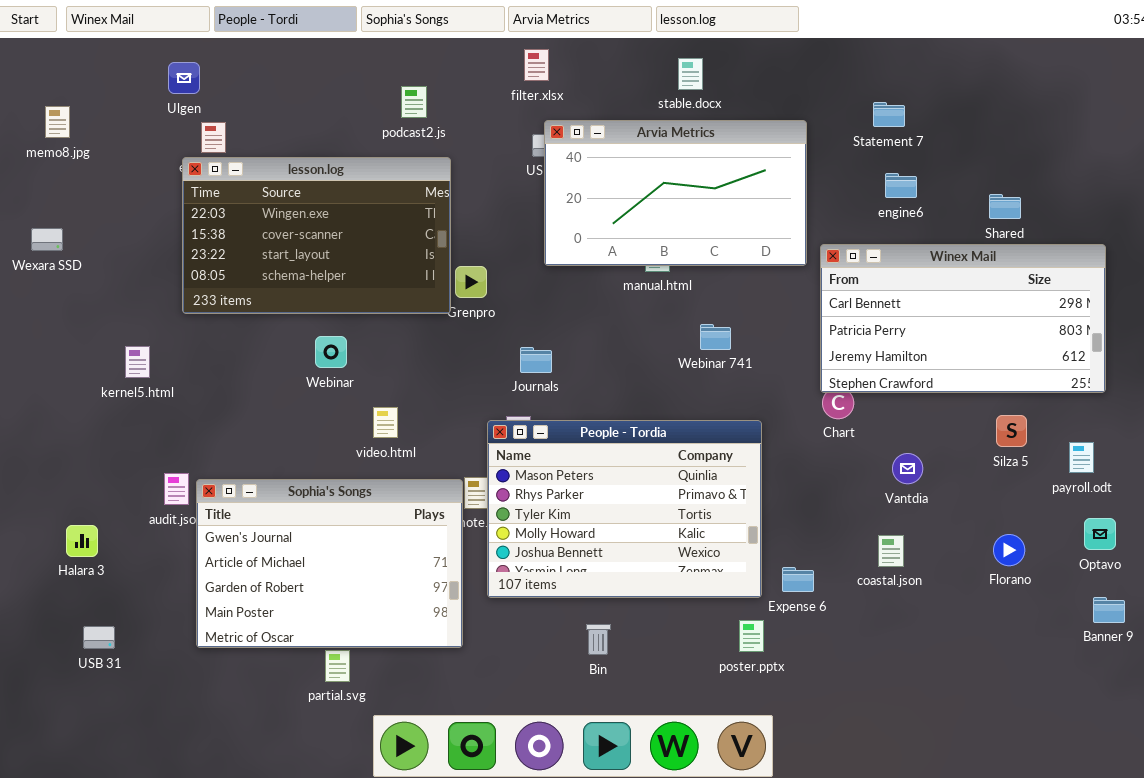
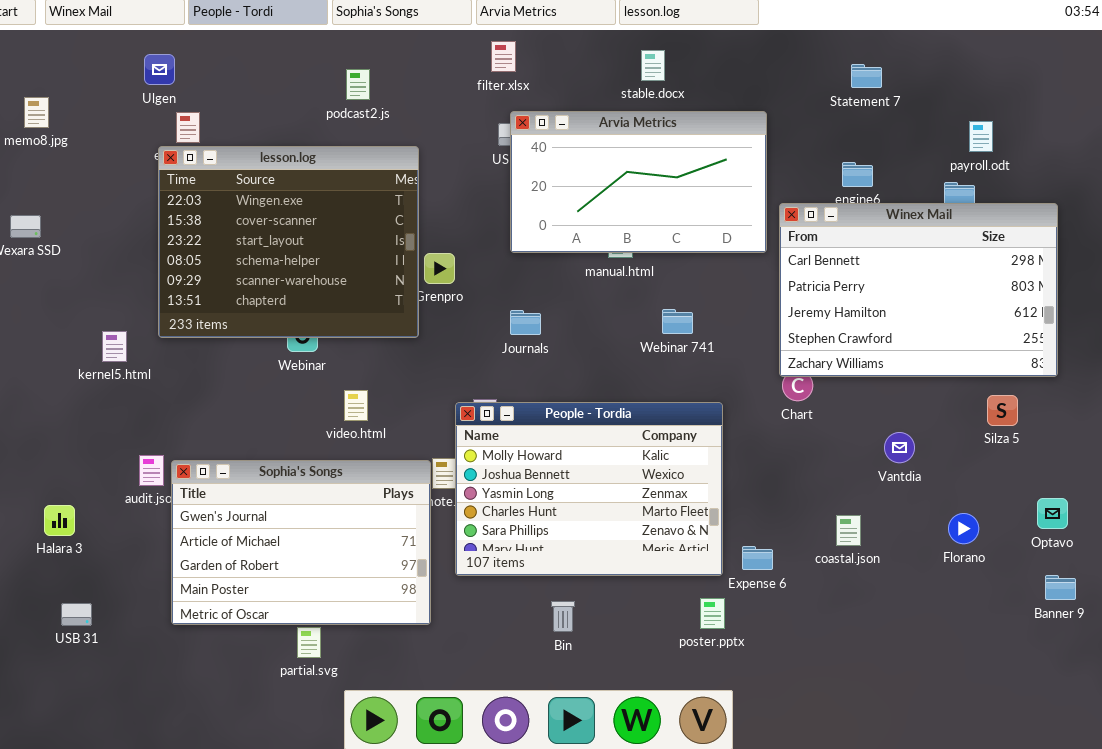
podcast2.js: [401,86,427,118] -> [346,69,370,100], moved
Statement 7: [873,102,905,127] -> [851,64,882,88], moved
lesson.log: [182,157,451,314] -> [158,146,419,338], resized
Winex Mail: [820,244,1106,393] -> [779,203,1058,377], resized
Journals: [520,347,552,373] -> [510,310,541,335], moved
Silza 5: [996,415,1027,447] -> [987,395,1018,426], moved
People - Tordia: [487,420,762,598] -> [455,402,723,576], scrolled down 3 rows
payroll.odt: [1069,442,1094,473] -> [969,121,993,152], moved
Vantdia: [892,453,923,484] -> [884,432,915,463], moved

